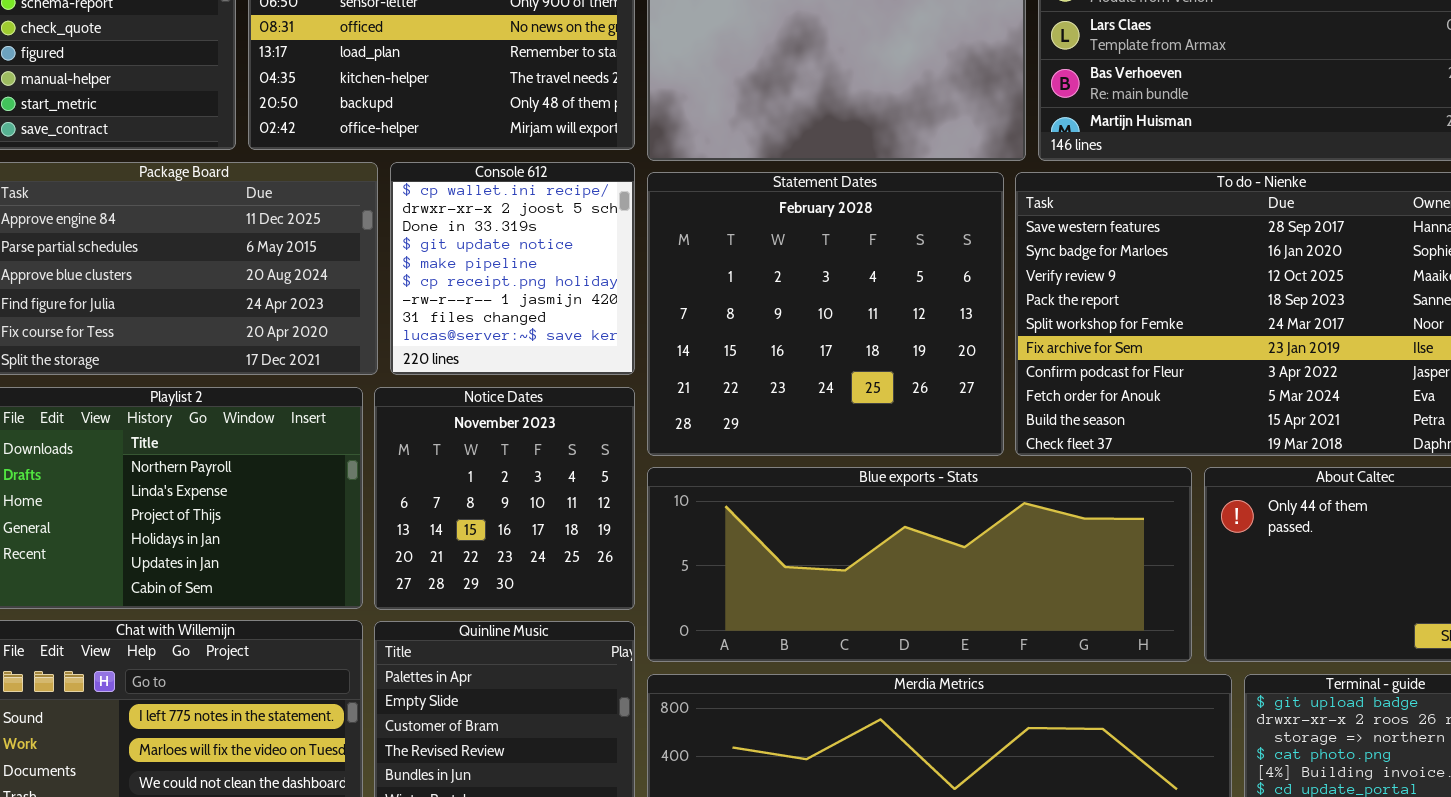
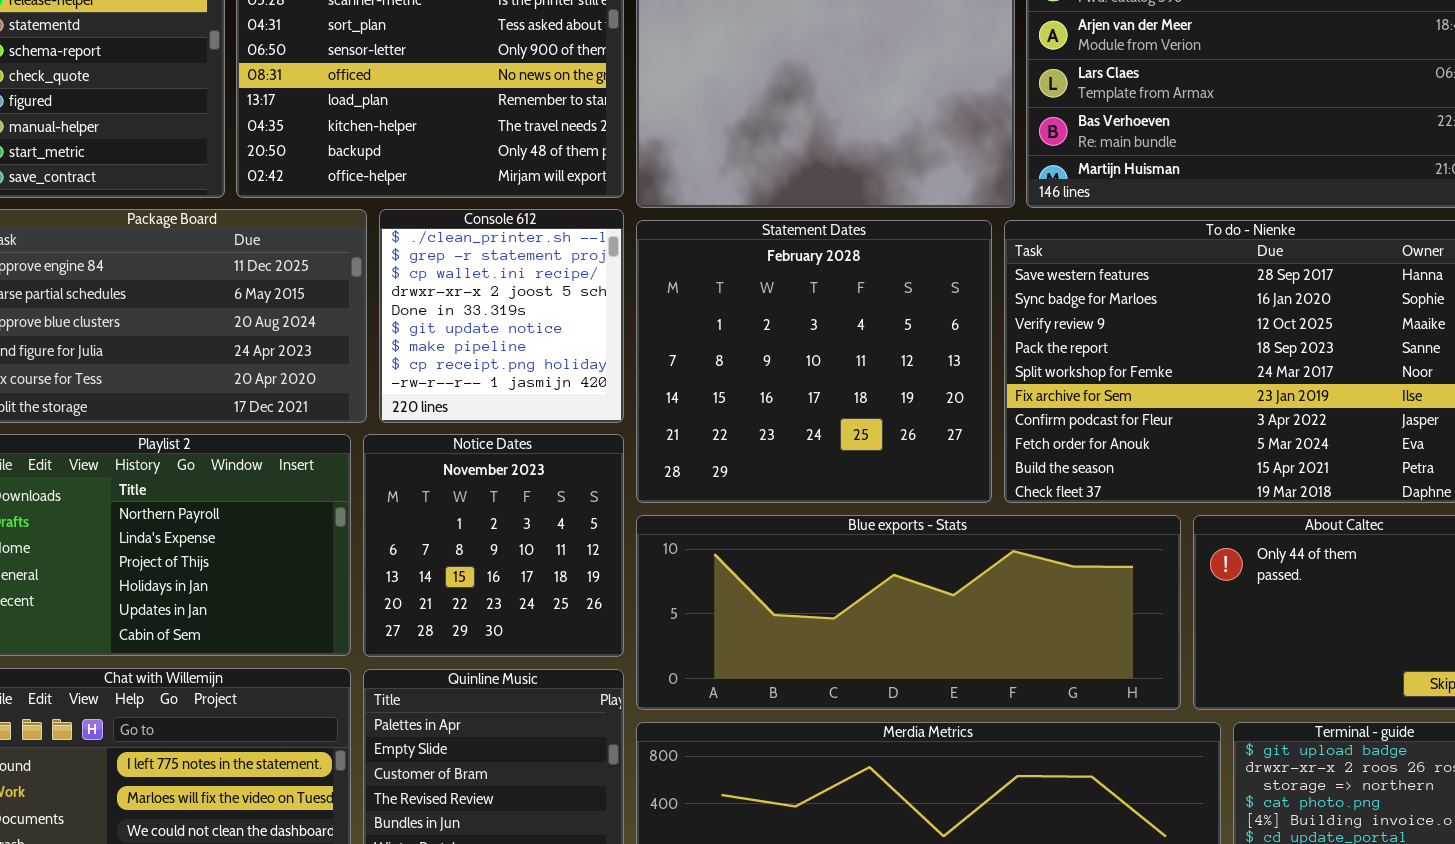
Console 612: [390,162,635,375] -> [379,209,624,423], scrolled up 2 rows

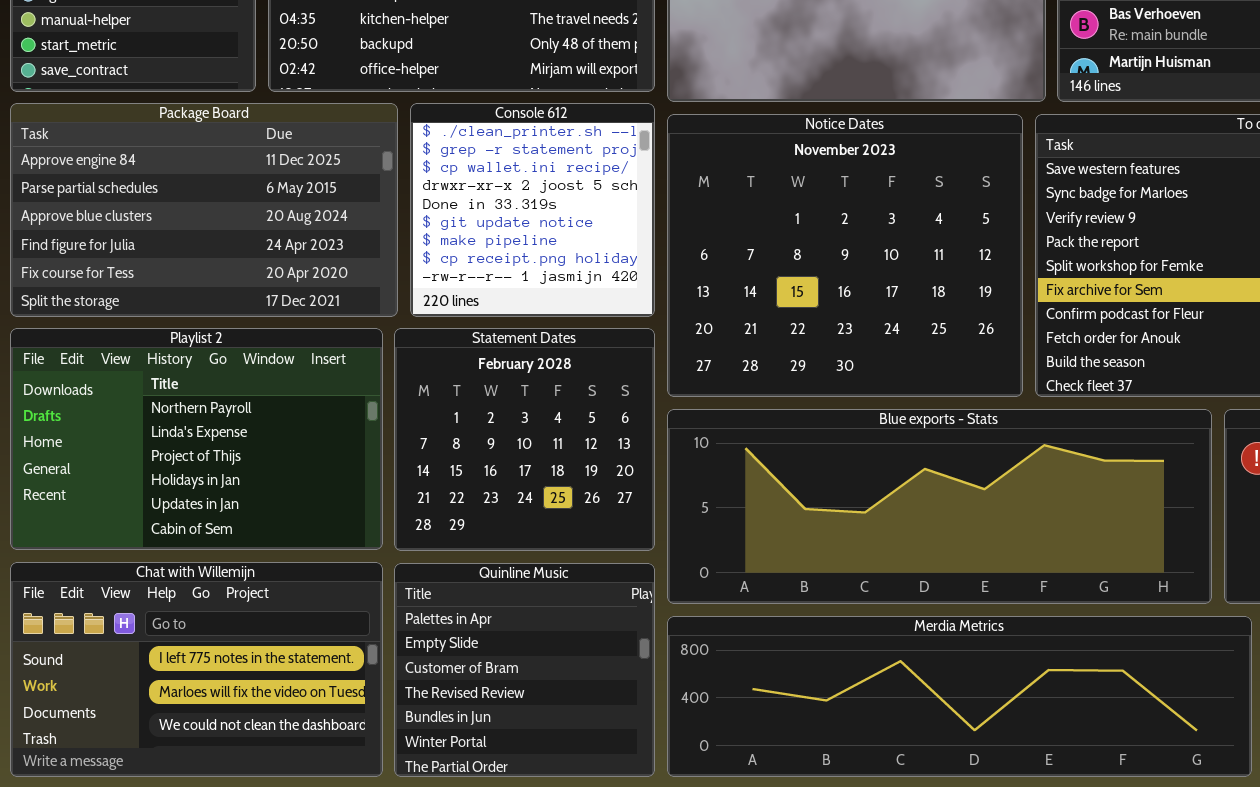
Statement Dates: [636,220,992,503] -> [394,328,655,551], moved, resized
Notice Dates: [363,434,624,657] -> [667,114,1023,397], moved, resized

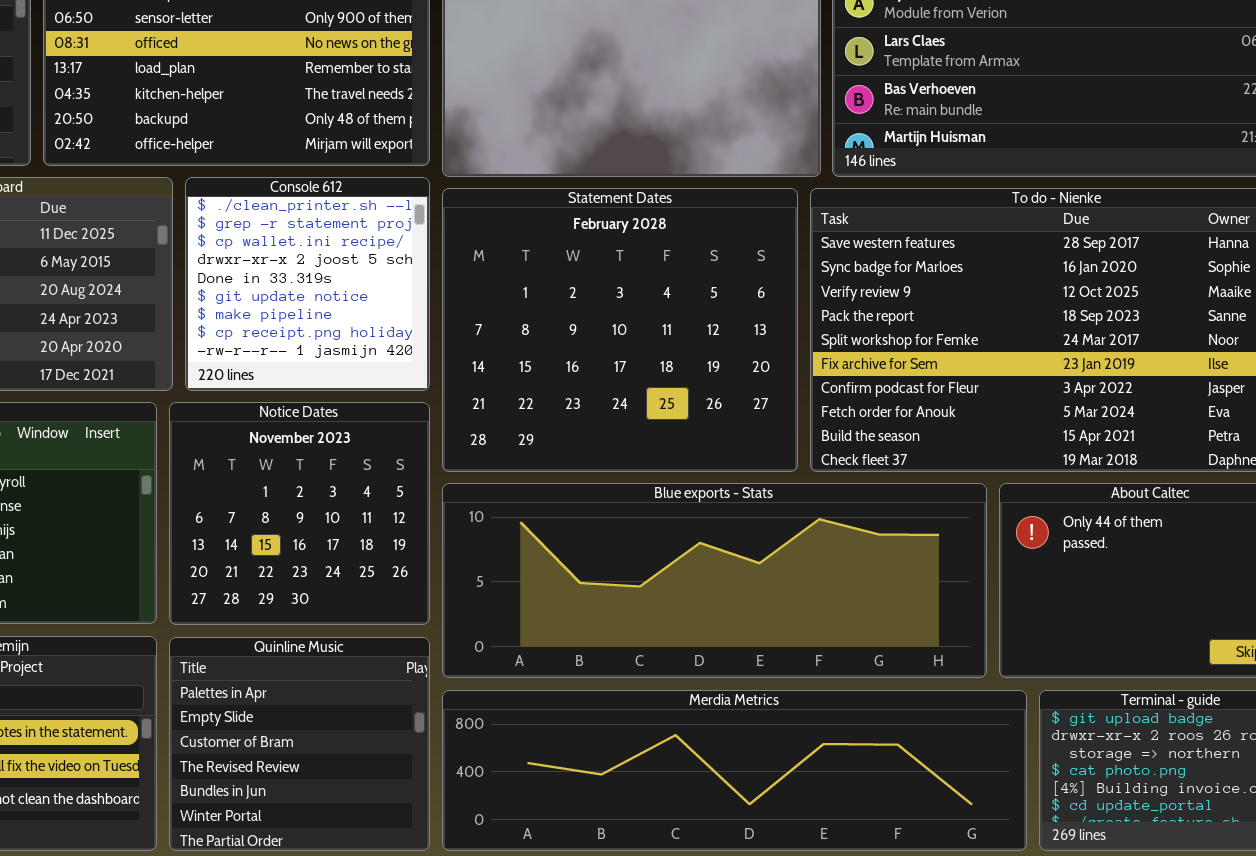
Notice Dates: [667,114,1023,397] -> [169,402,430,625], moved, resized
Statement Dates: [394,328,655,551] -> [442,188,798,472], moved, resized

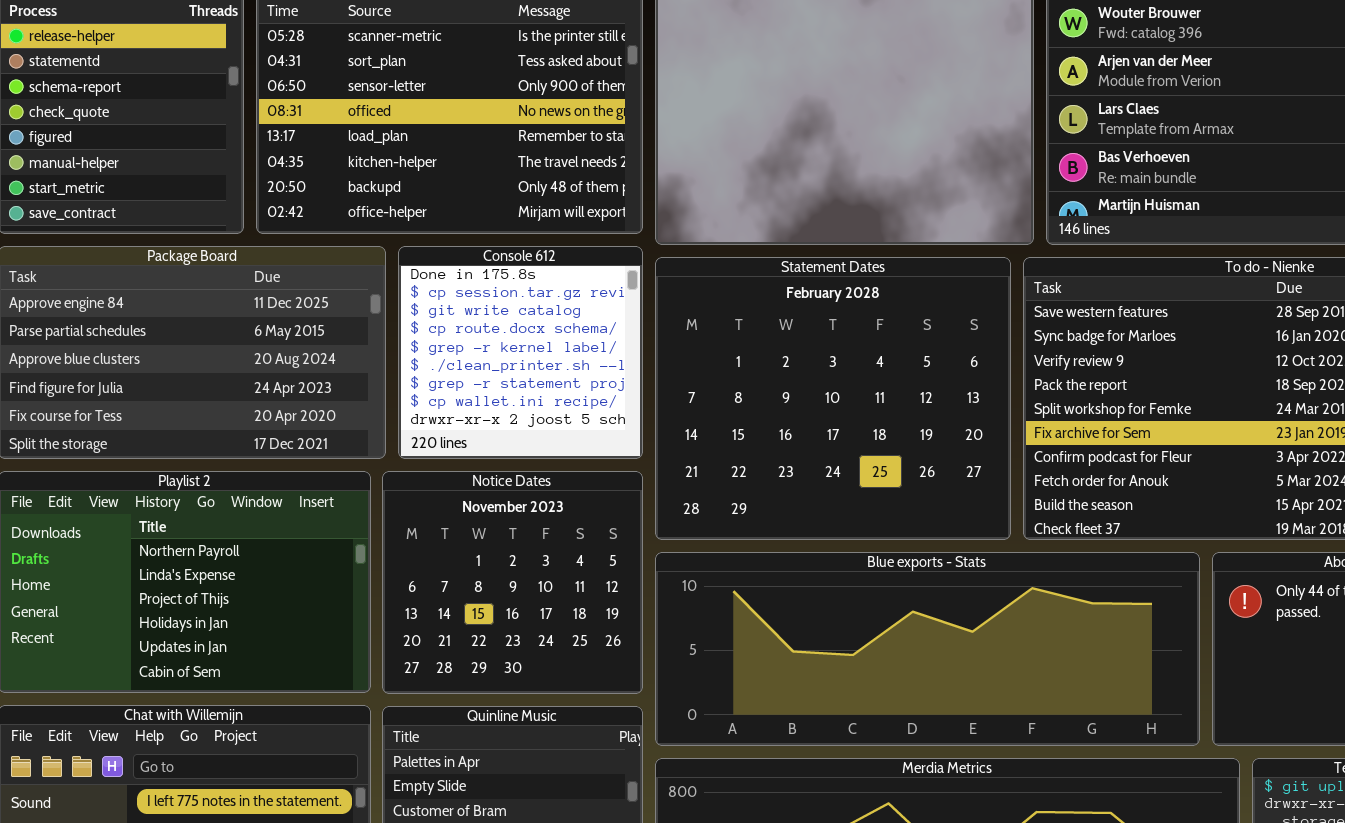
Console 612: [185,177,430,391] -> [398,246,643,459], scrolled up 5 rows

